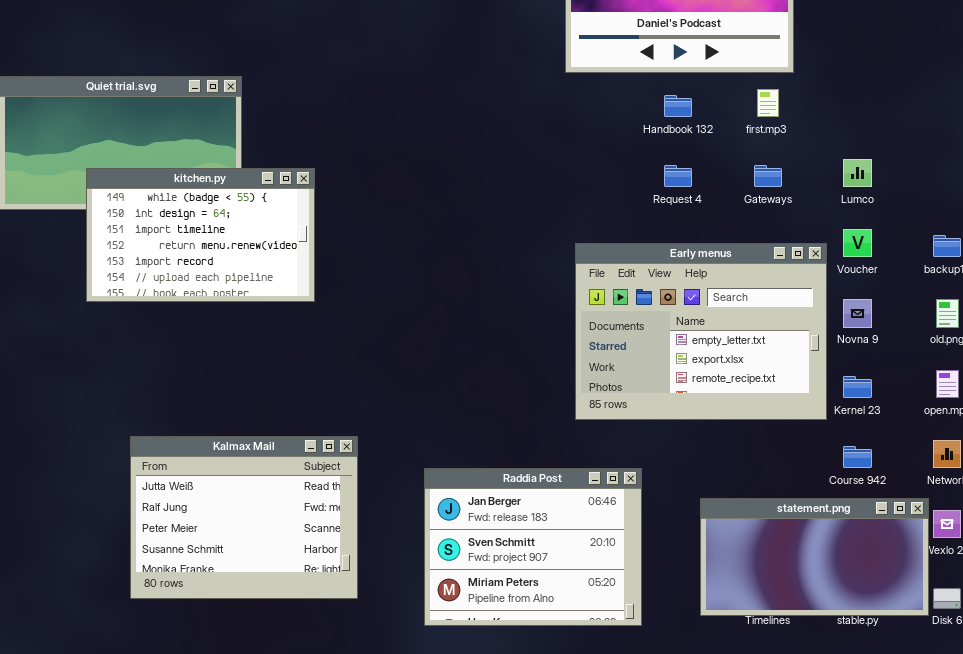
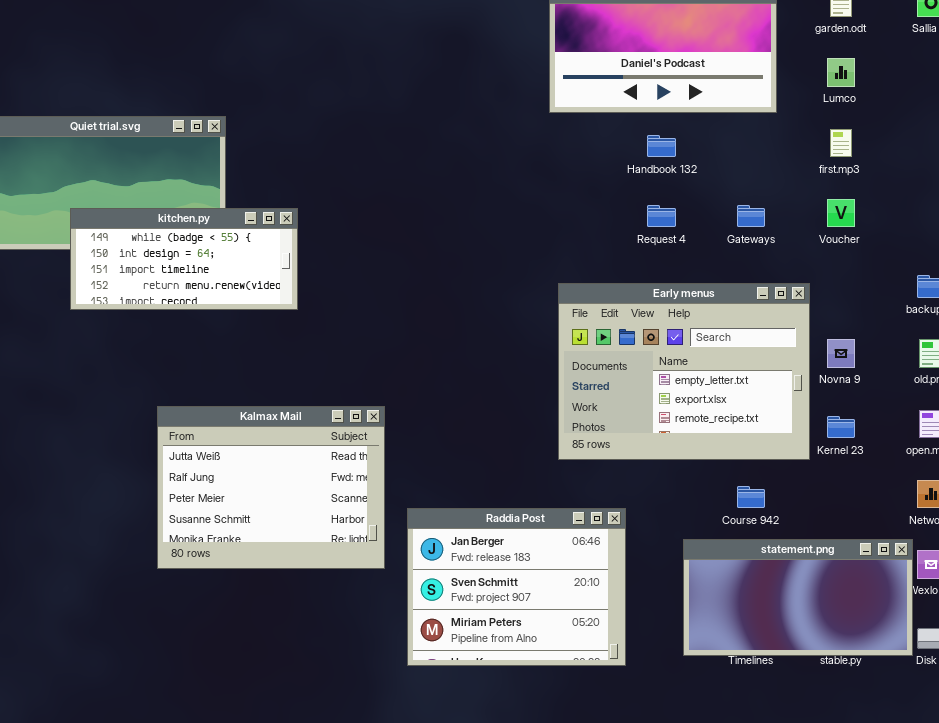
first.mp3: [757,89,779,117] -> [830,129,852,157], moved
Lumco: [843,159,872,187] -> [827,58,855,87], moved
kitchen.py: [86,168,315,302] -> [70,208,298,310], resized
Voucher: [843,229,872,257] -> [827,199,855,227], moved
Kalmax Mail: [130,436,358,599] -> [157,406,385,569], moved
Course 942: [843,446,872,468] -> [737,486,765,508], moved

